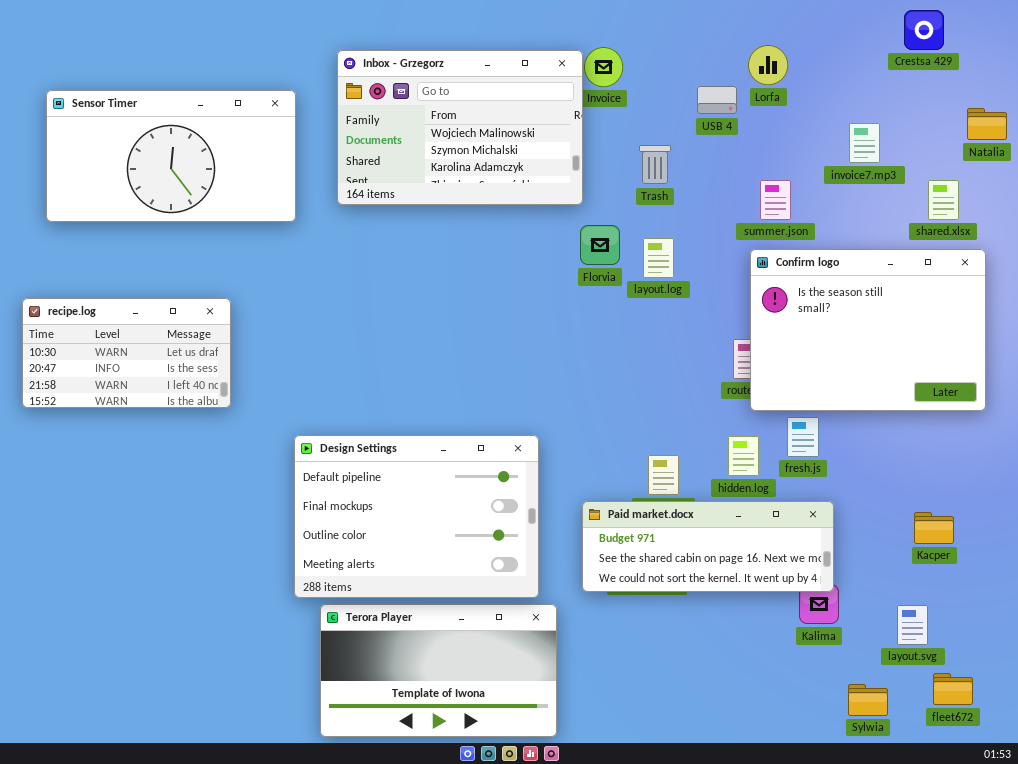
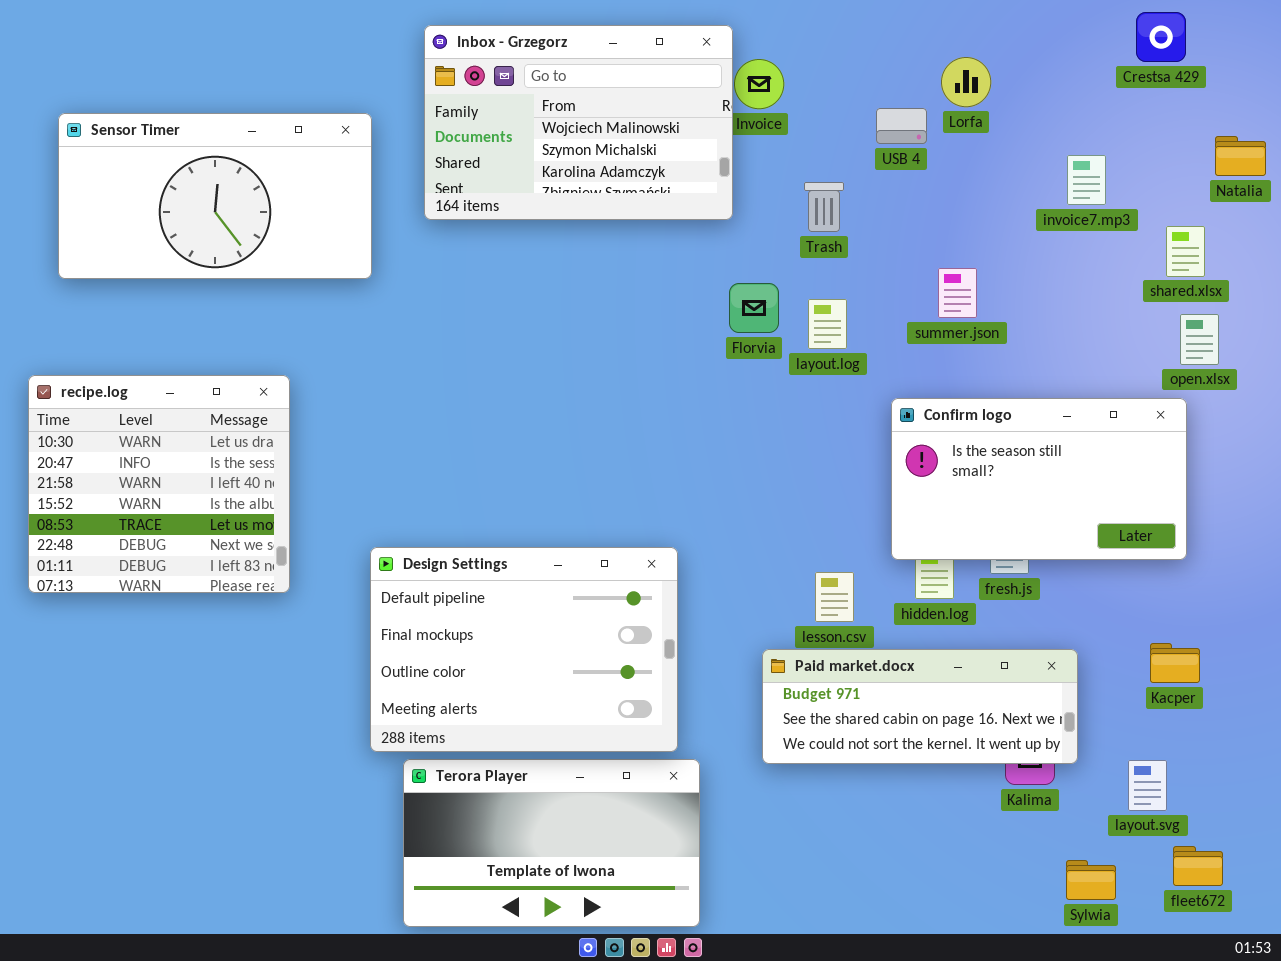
Inbox - Grzegorz: [337,50,583,205] -> [424,25,733,220], moved
summer.json: [760,180,791,220] -> [938,268,977,318], moved
Confirm logo: [750,249,986,411] -> [891,398,1187,560], moved, resized
recipe.log: [22,298,231,408] -> [28,375,290,593], resized
Paid market.docx: [582,501,834,592] -> [762,649,1078,764], moved

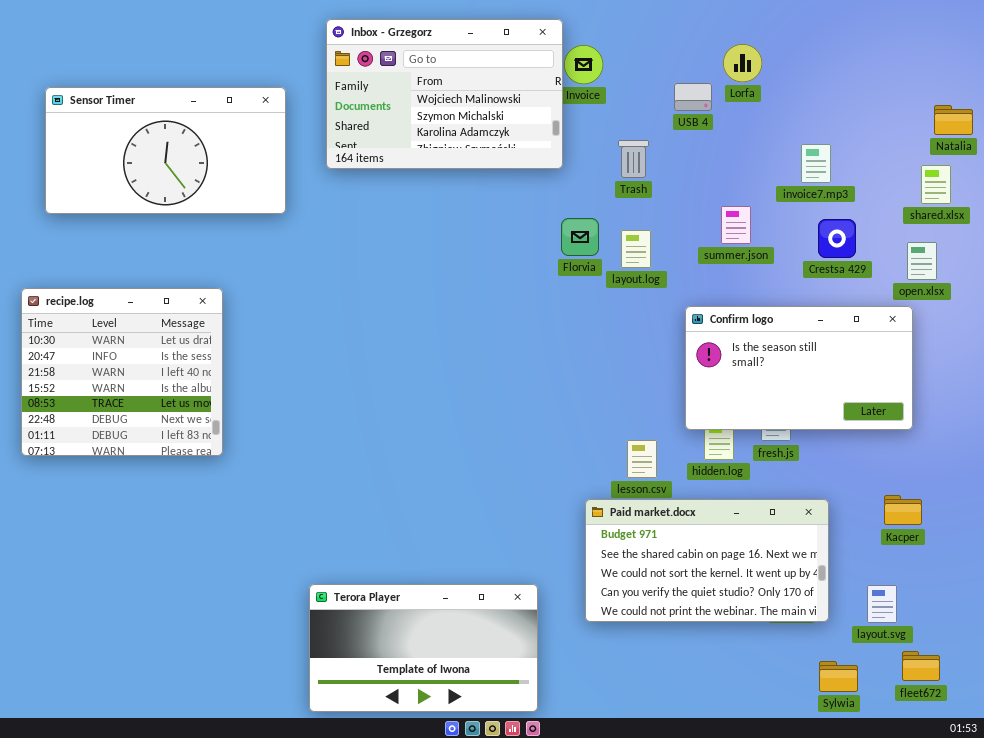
Crestsa 429: [1136,12,1186,62] -> [818,219,856,258], moved
invoice7.mp3: [1067,155,1106,205] -> [801,144,831,183], moved
shared.xlsx: [1166,226,1205,277] -> [921,165,951,204], moved
Design Settings: [370,547,678,752] -> none, closed
Paid market.docx: [762,649,1078,764] -> [585,499,829,622], resized

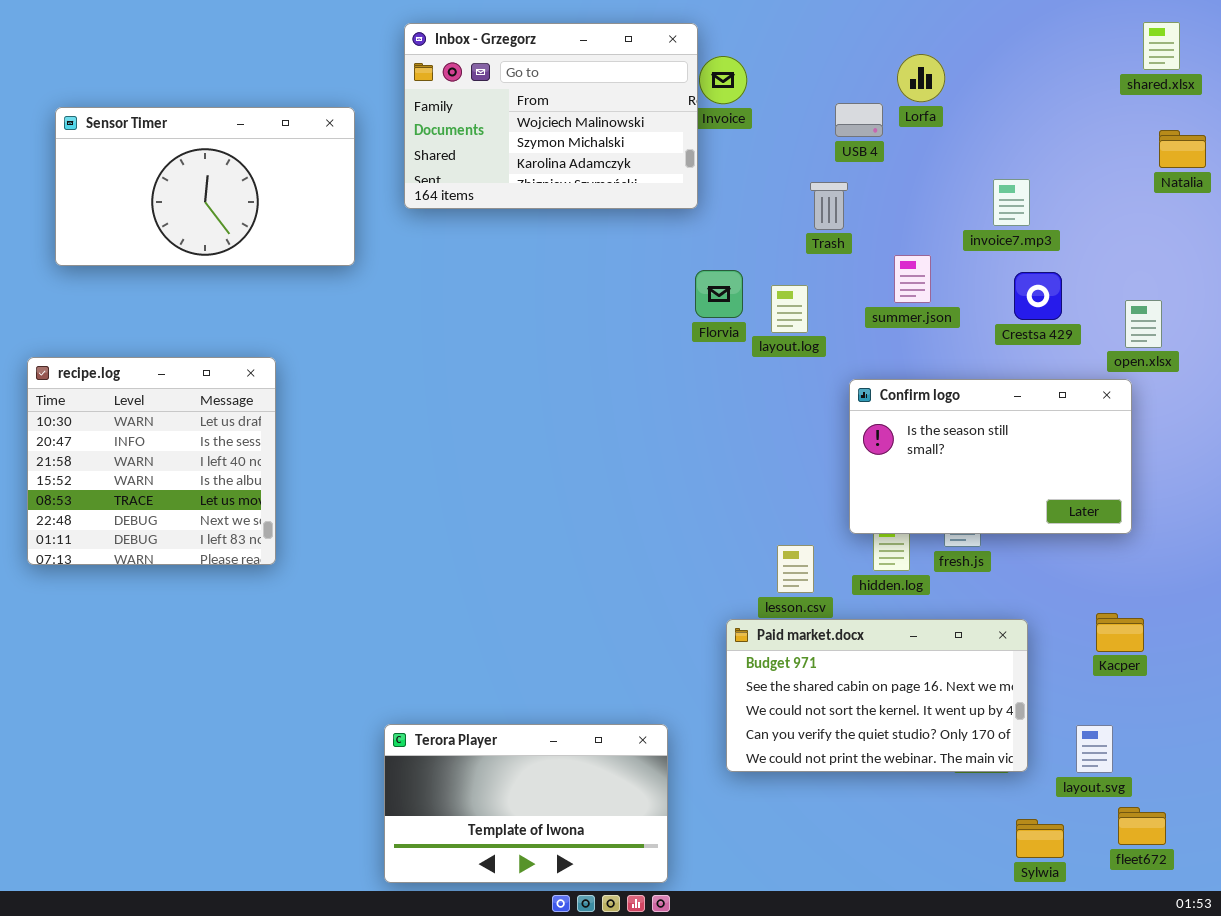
Trash: [618,140,649,178] -> [810,182,848,230], moved
shared.xlsx: [921,165,951,204] -> [1143,22,1180,70], moved

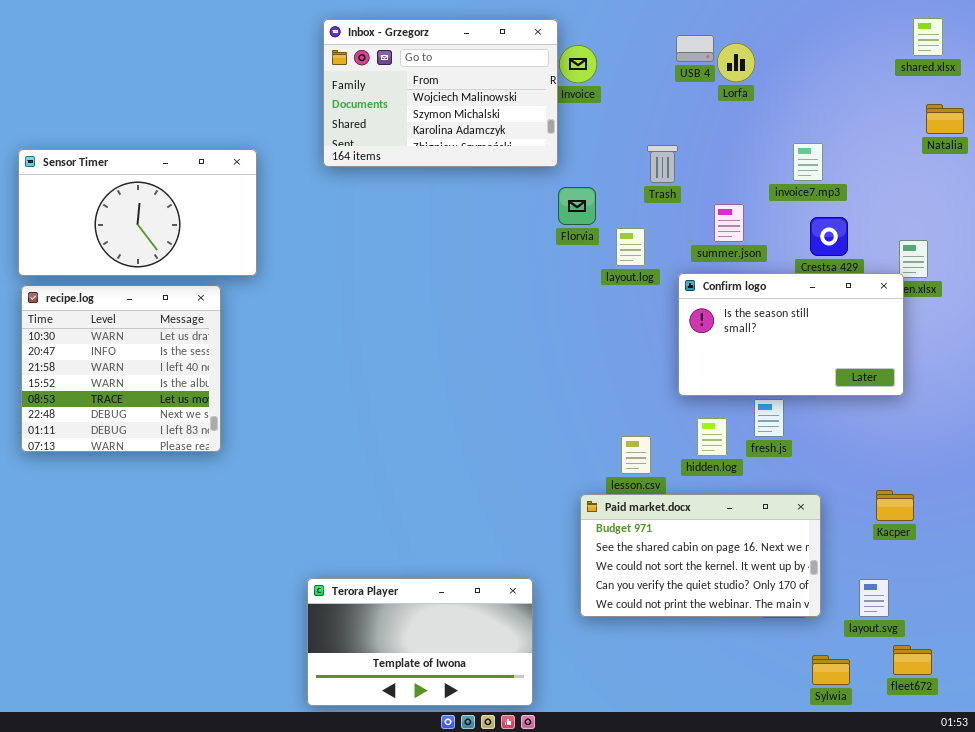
USB 4: [835,103,883,137] -> [676,35,714,62], moved
Sensor Timer: [55,107,355,266] -> [18,149,257,276], moved
Florvia: [695,270,743,318] -> [558,187,596,225], moved
Confirm logo: [849,379,1132,534] -> [678,273,904,396], moved

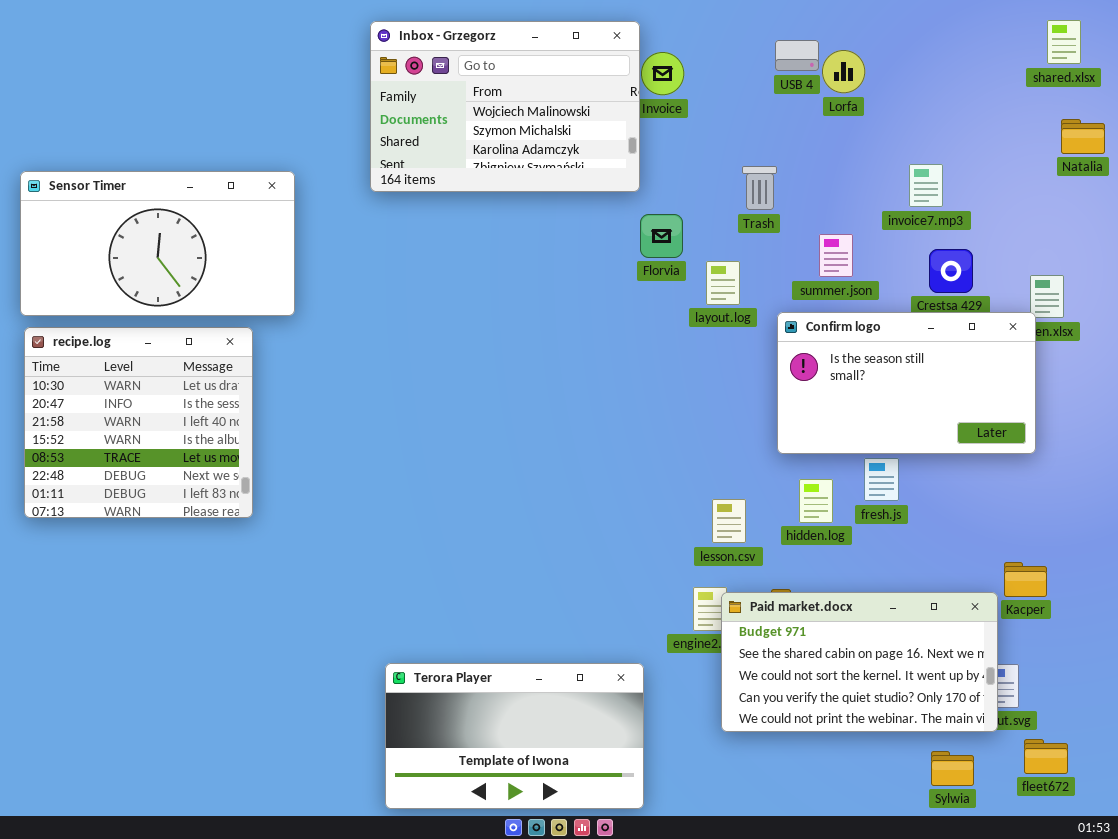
Paid market.docx: [580,494,821,617] -> [721,592,998,732], moved
Terora Player: [307,578,533,706] -> [385,663,644,809], moved

